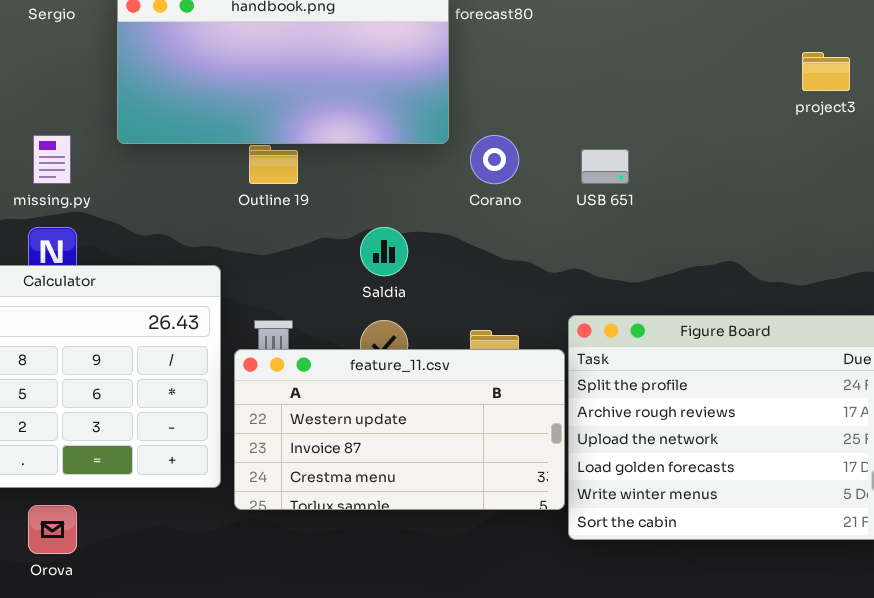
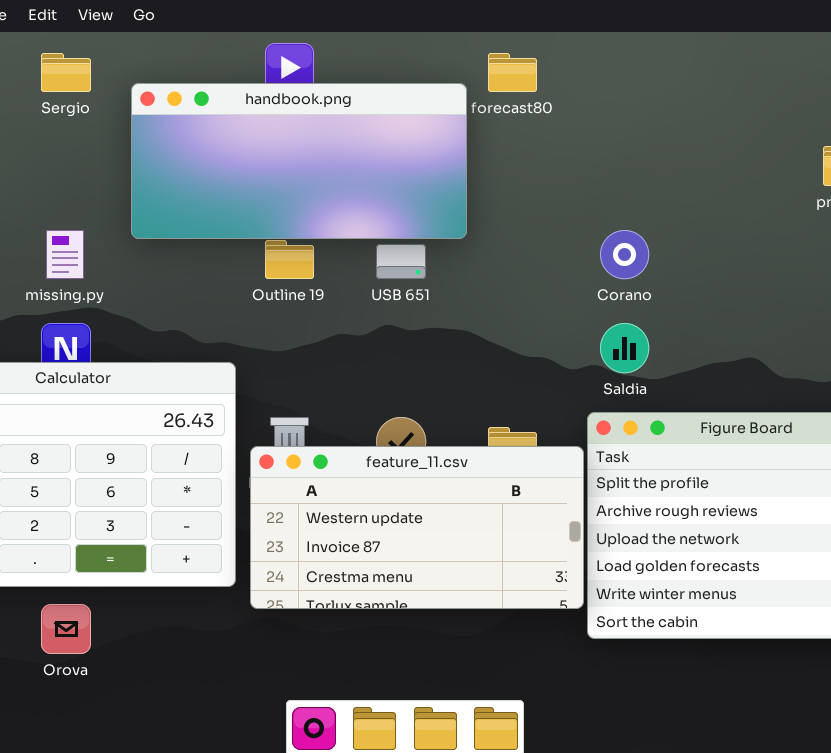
Corano: [470,135,519,184] -> [600,230,649,279], moved
USB 651: [581,149,629,184] -> [376,244,426,279], moved
Saldia: [360,227,408,276] -> [600,323,649,373], moved

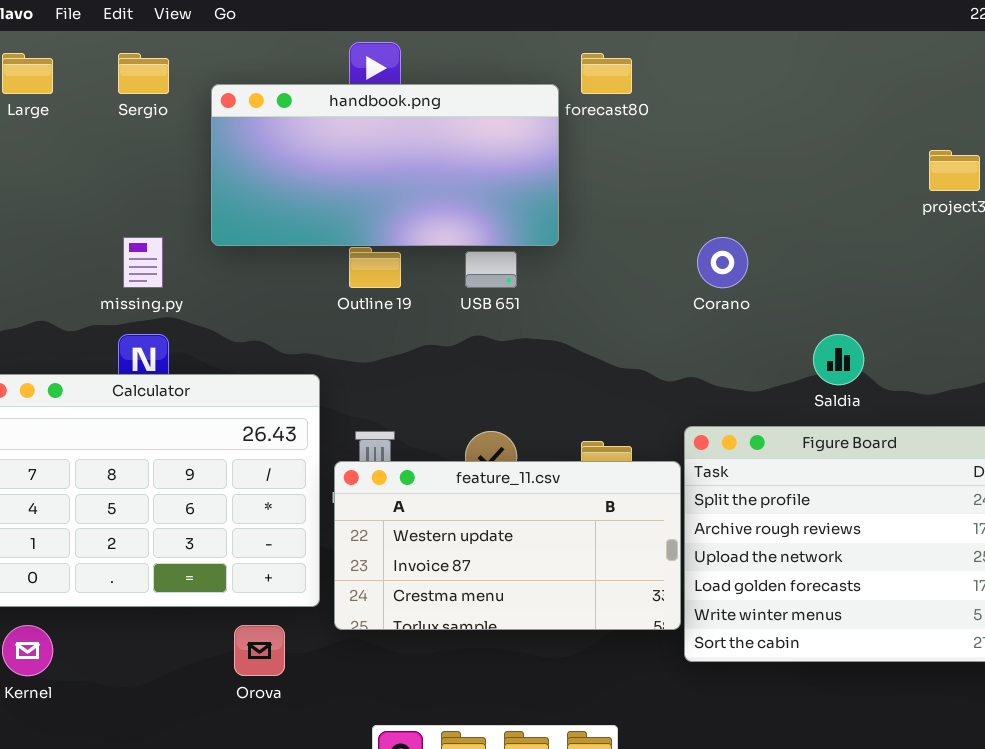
Saldia: [600,323,649,373] -> [813,334,864,385], moved
Orova: [41,604,91,654] -> [234,625,285,676], moved

